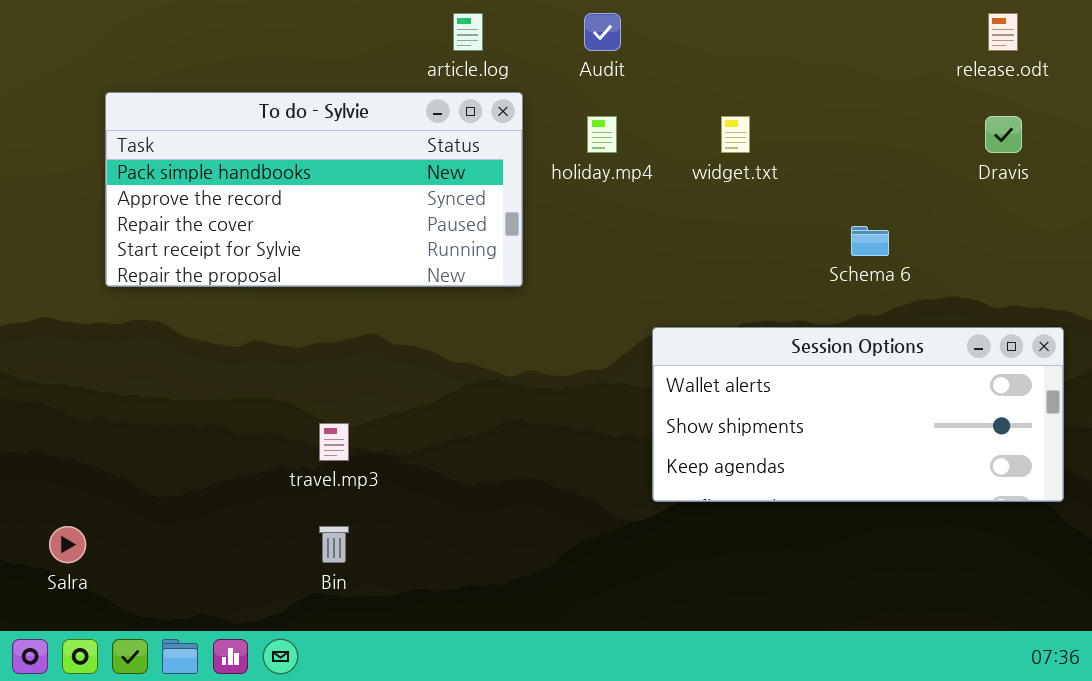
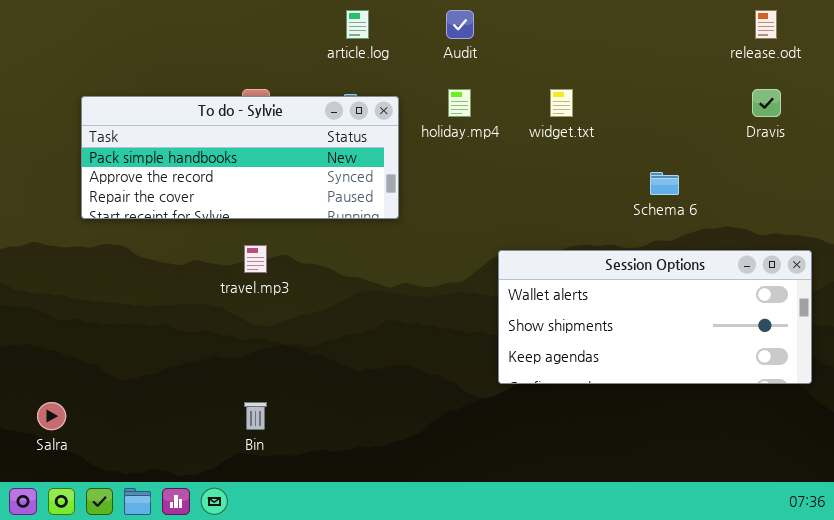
To do - Sylvie: [105,92,523,287] -> [81,96,399,219], resized
travel.mp3: [319,423,349,461] -> [244,245,267,273], moved

